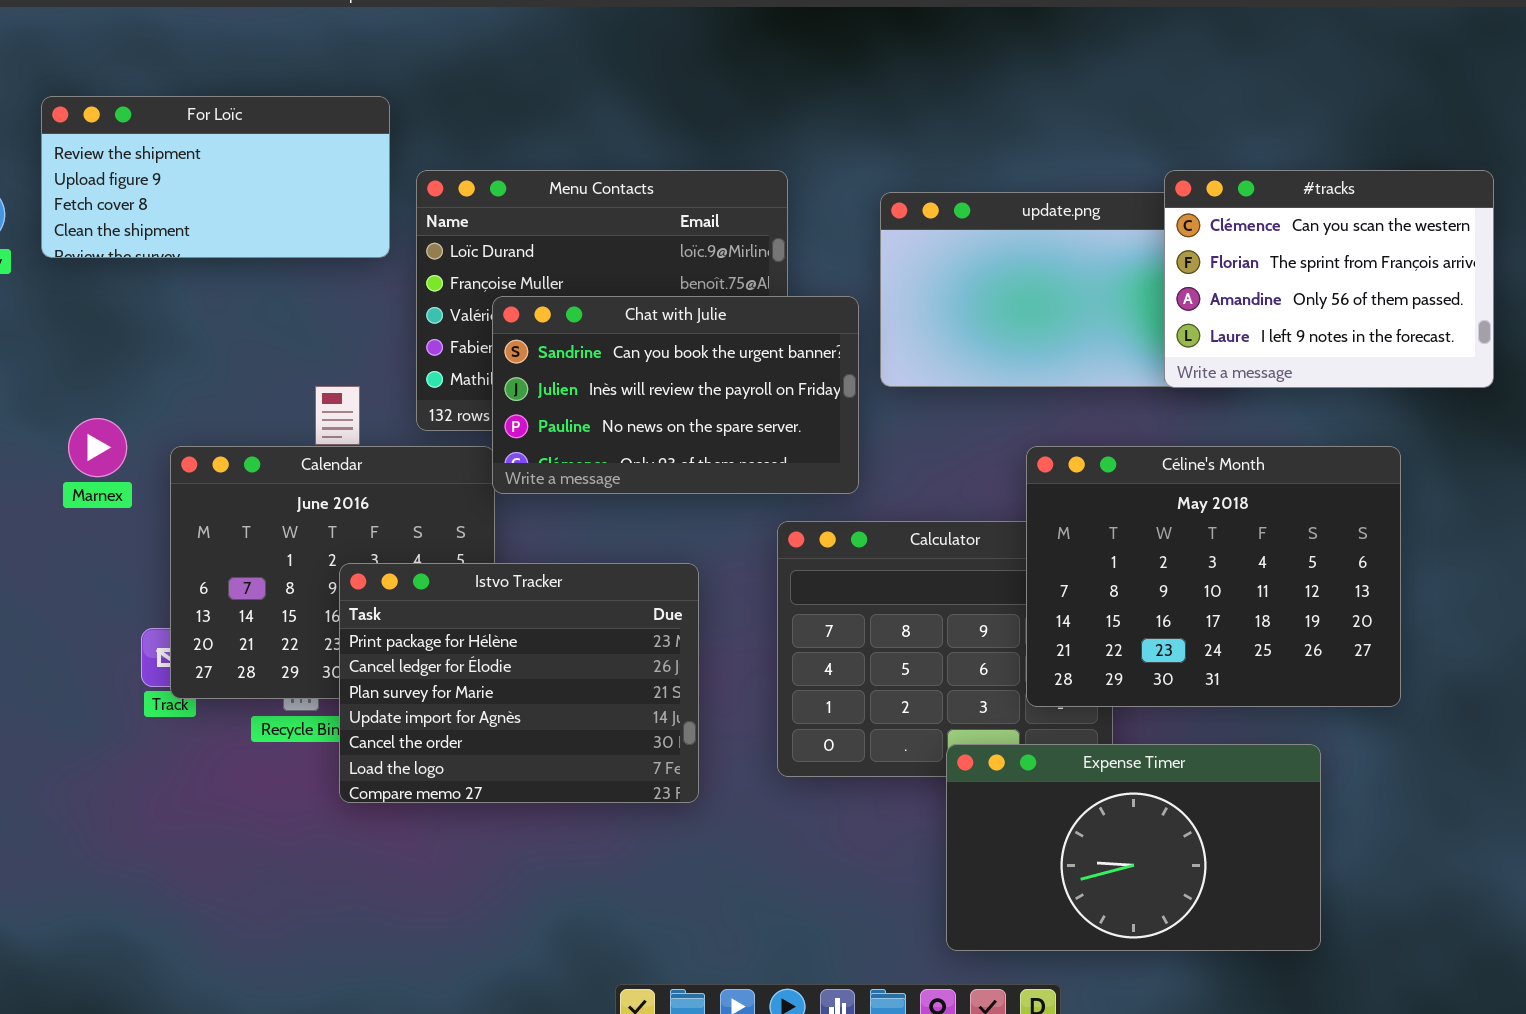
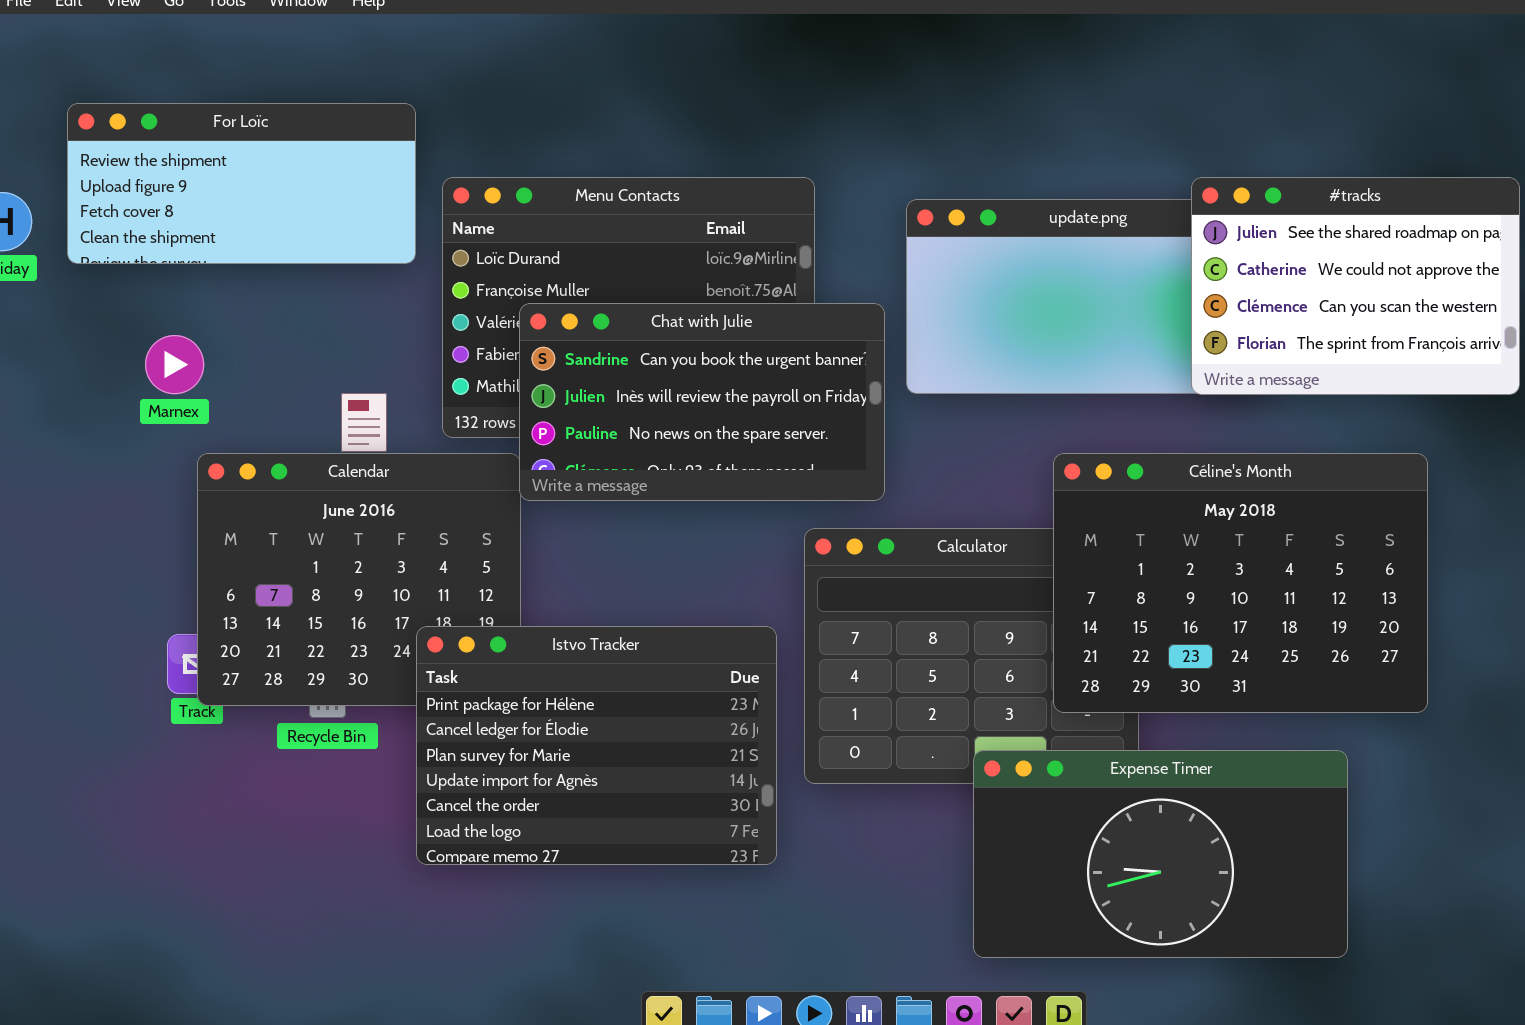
#tracks: [1164,170,1494,388] -> [1191,177,1520,395], scrolled up 2 rows
Marnex: [68,418,127,477] -> [145,335,204,394], moved
Istvo Tracker: [339,563,699,803] -> [416,626,777,865], moved

